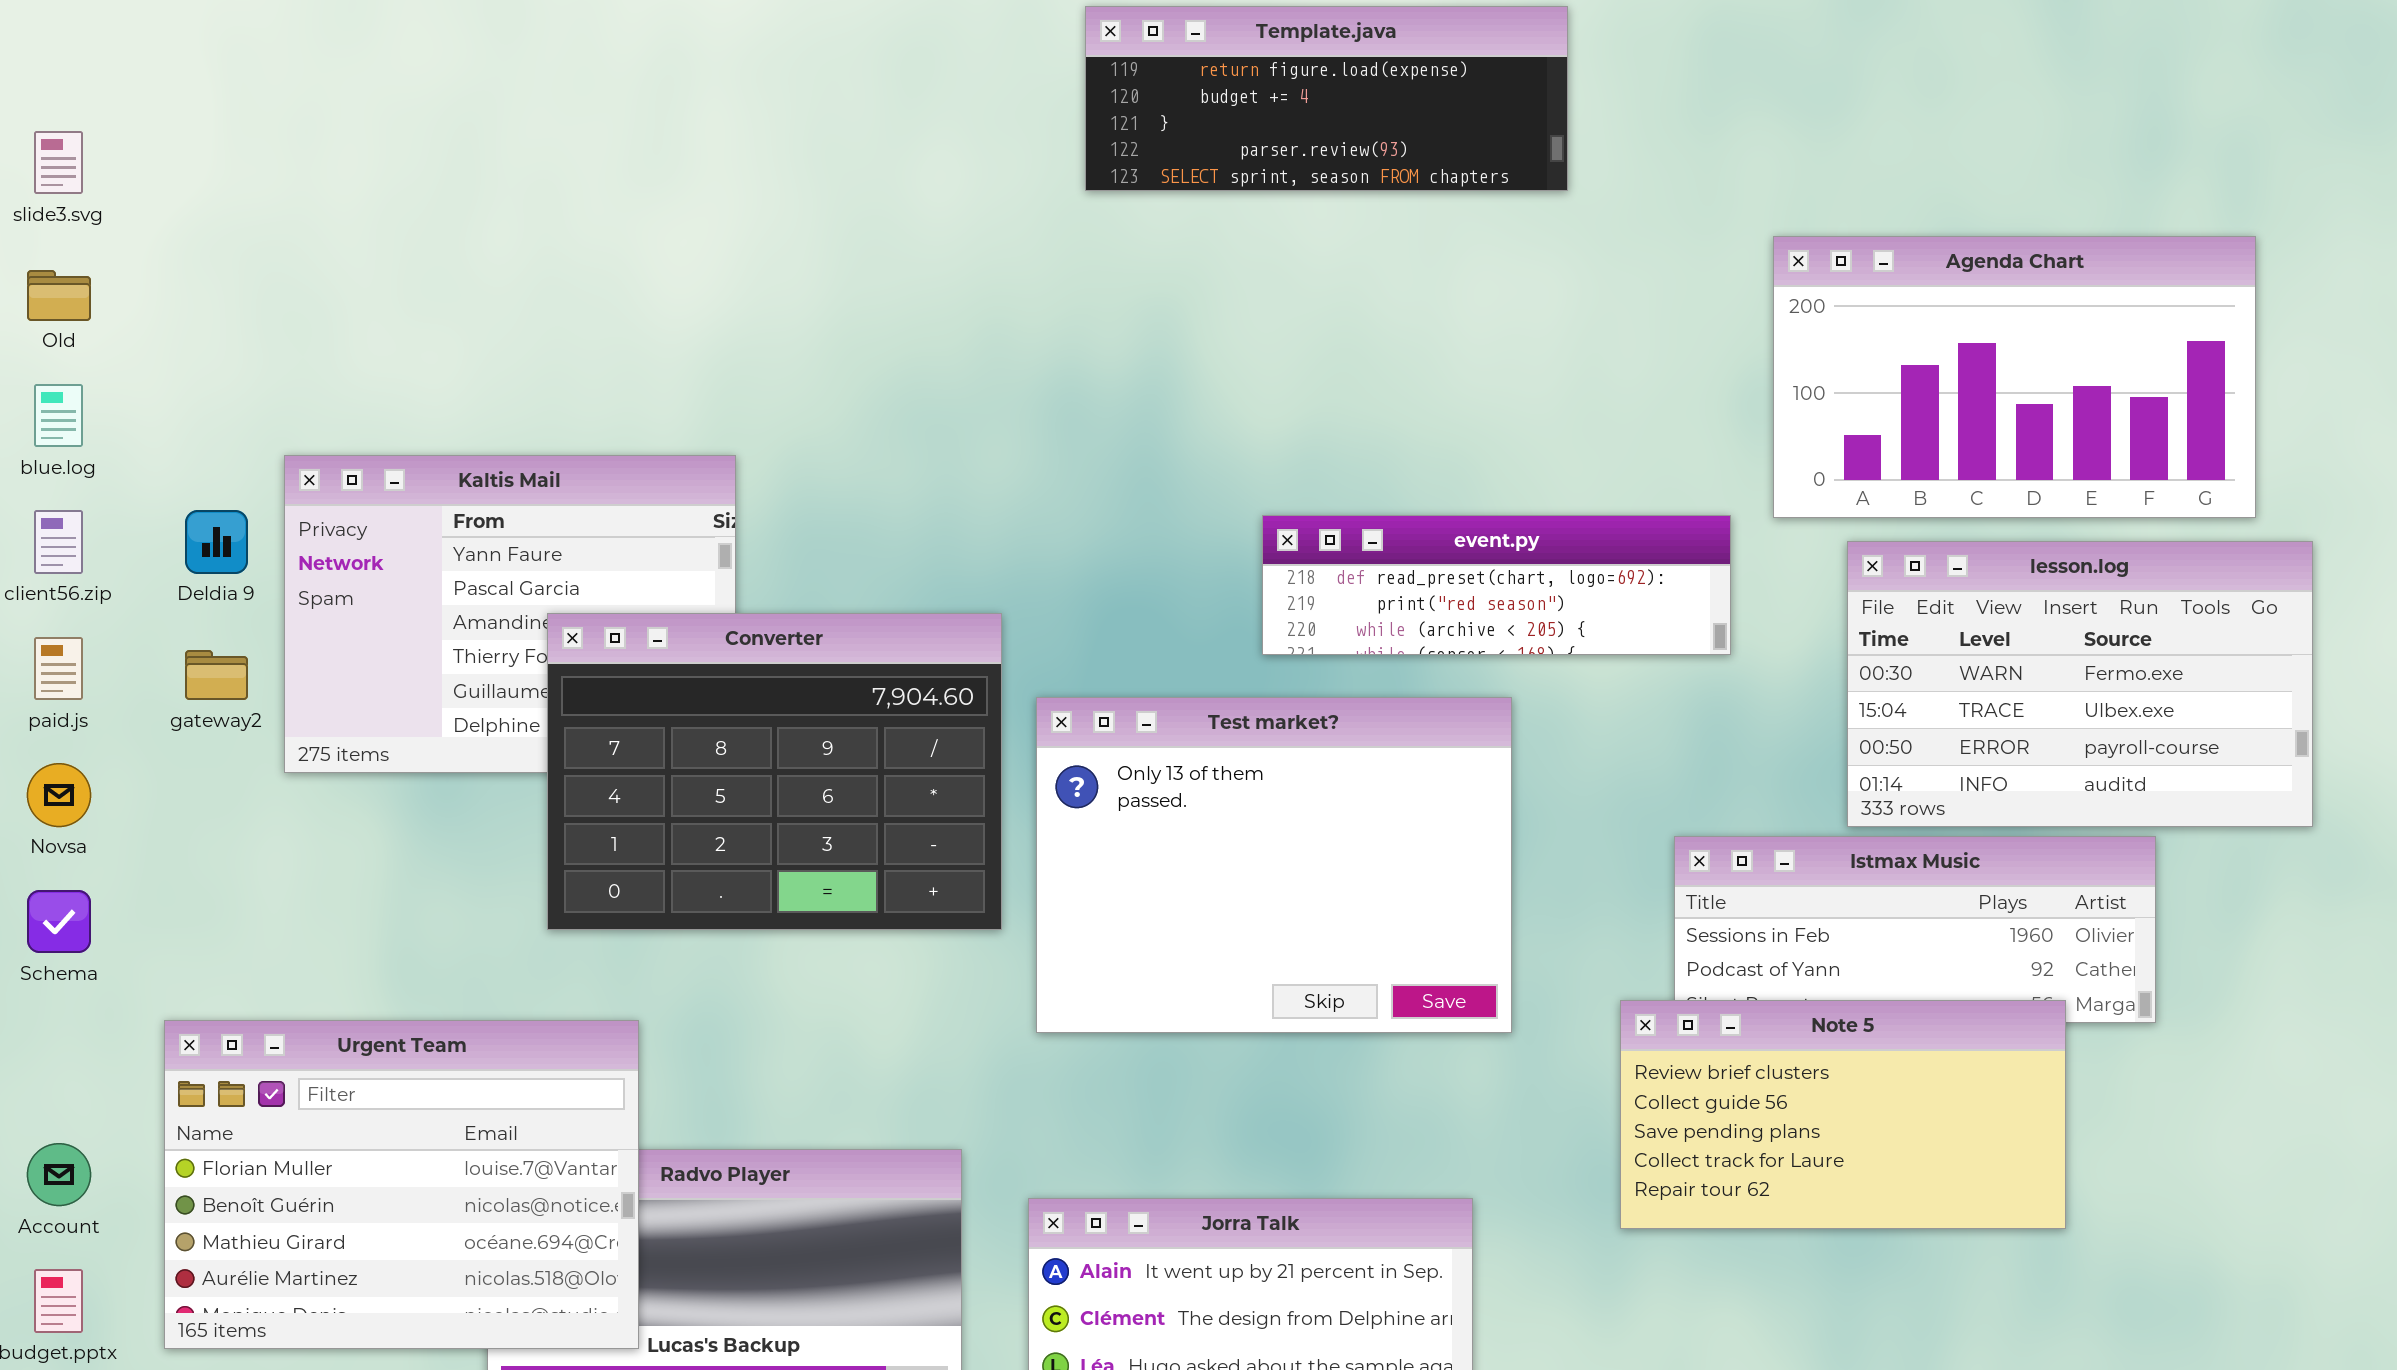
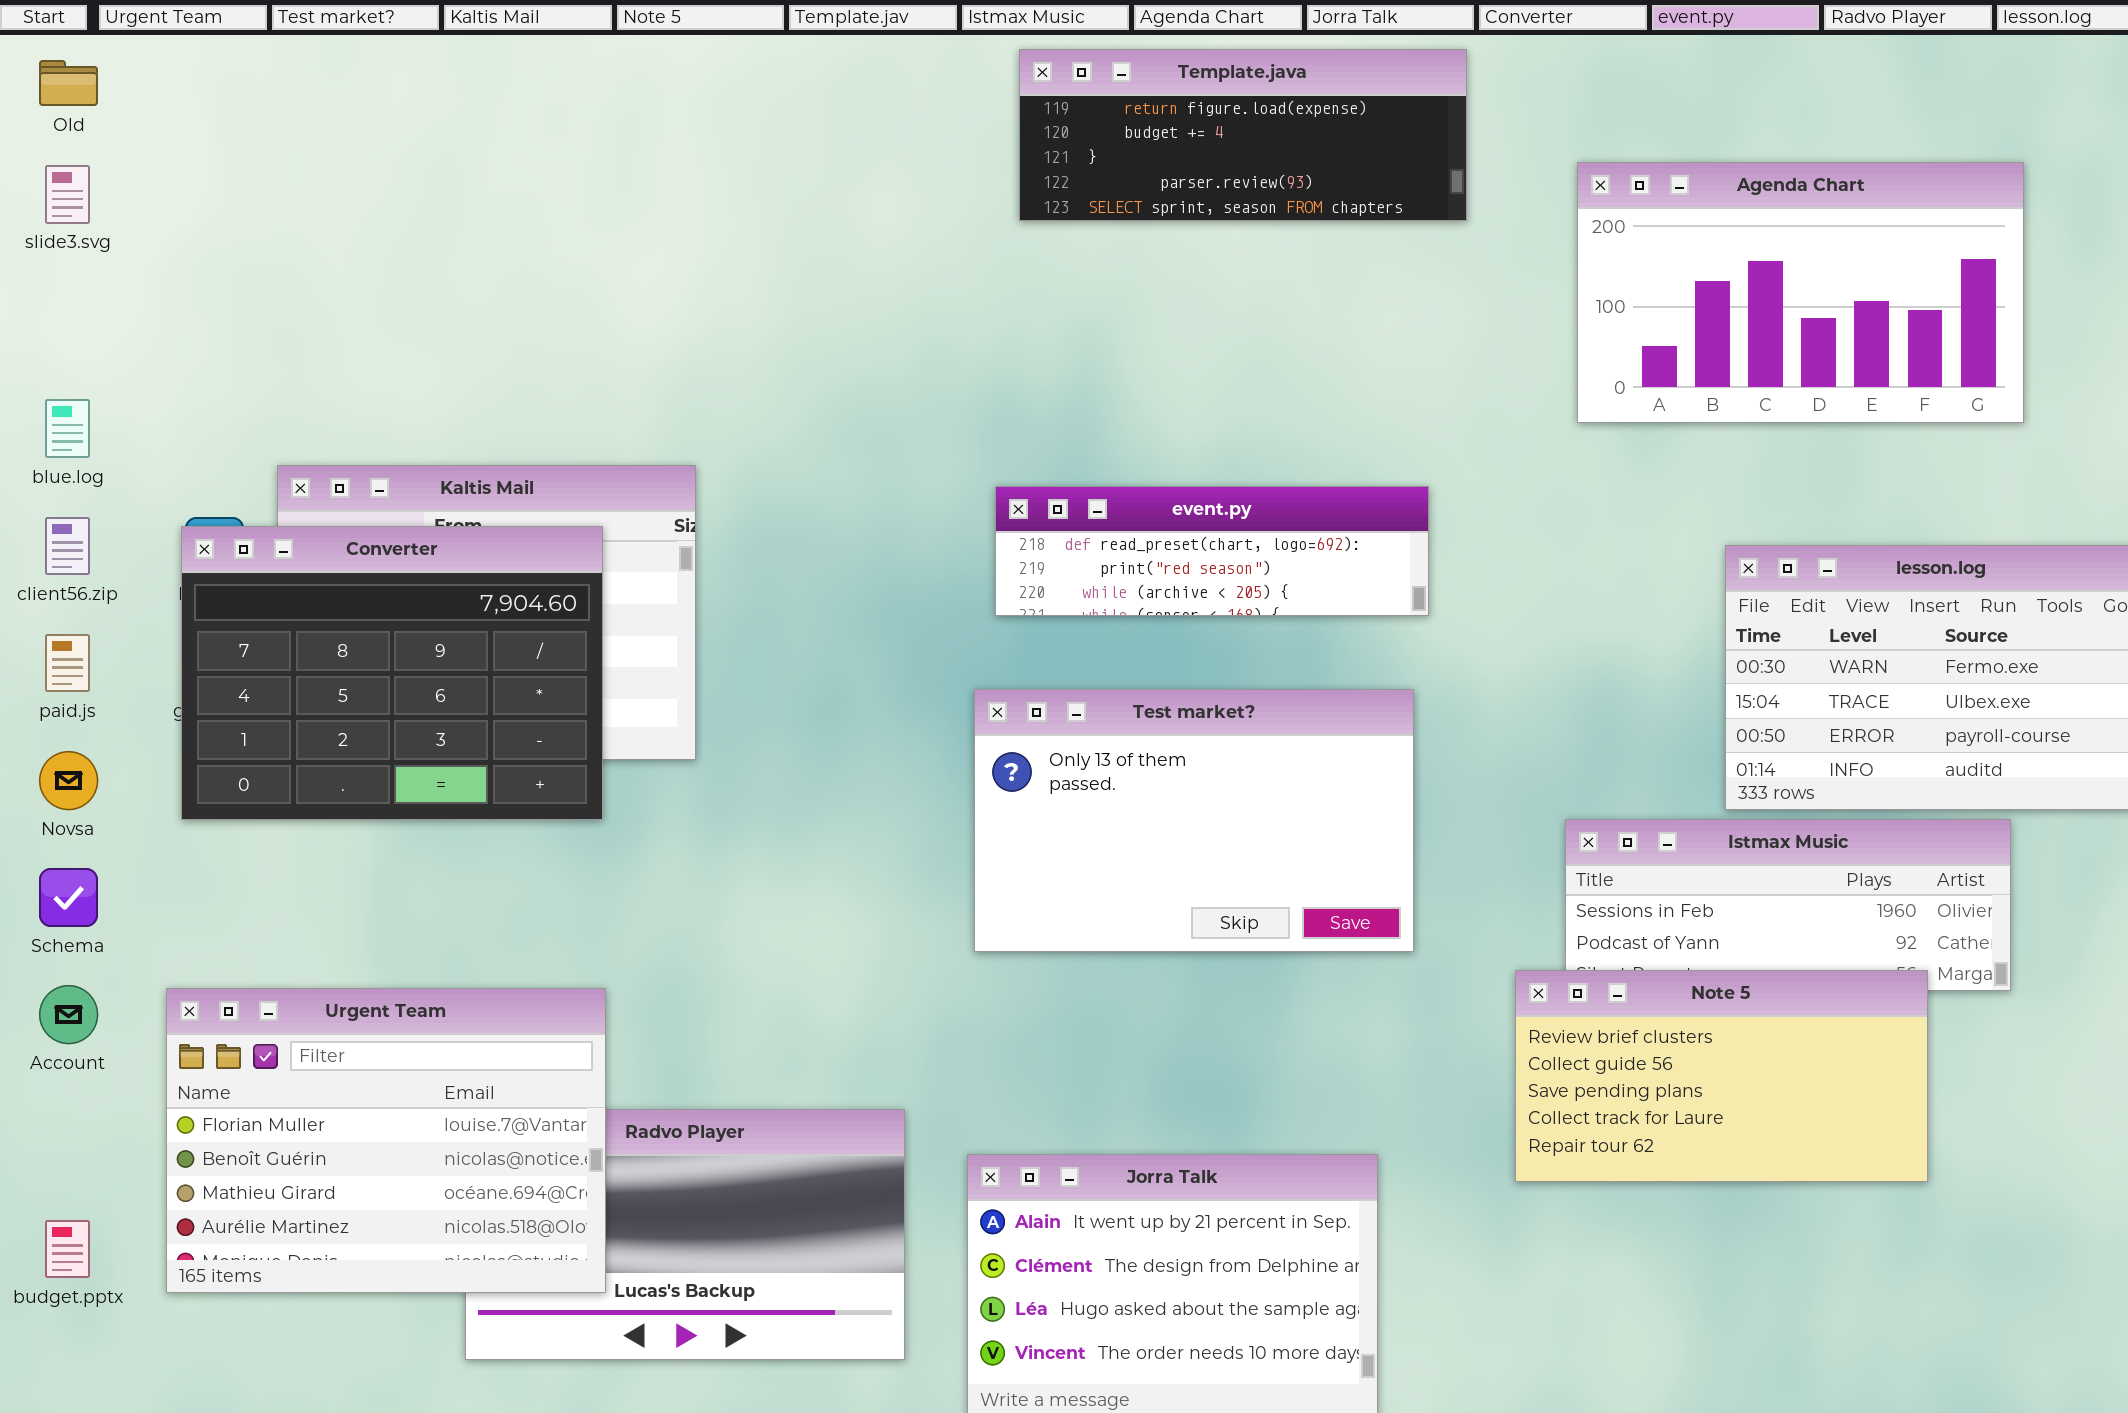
Agenda Chart: [1773,236,2256,518] -> [1577,162,2024,423], moved
Old: [27,270,91,321] -> [39,60,98,106], moved
event.py: [1262,515,1731,655] -> [995,486,1429,616], moved
Converter: [547,613,1002,930] -> [181,526,603,820], moved
Test market?: [1036,697,1512,1033] -> [974,689,1414,952], resized
Account: [27,1143,91,1206] -> [39,985,98,1044], moved

